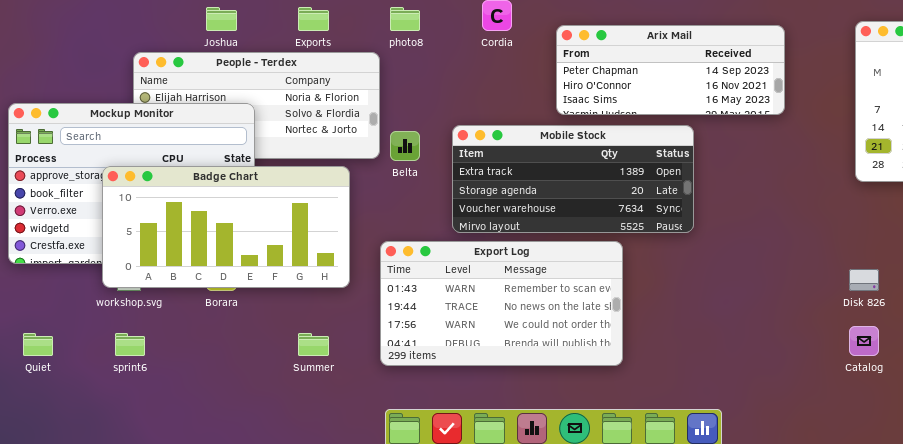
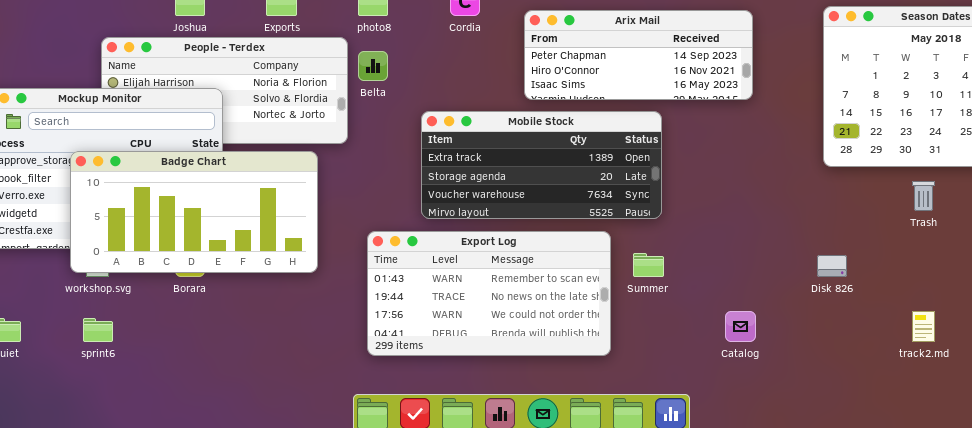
Belta: [390,131,420,161] -> [358,51,388,81], moved
Export Log: [380,241,623,366] -> [367,231,611,356], moved
Catalog: [849,326,879,356] -> [725,311,756,342], moved
Summer: [298,333,329,356] -> [633,253,664,277], moved

